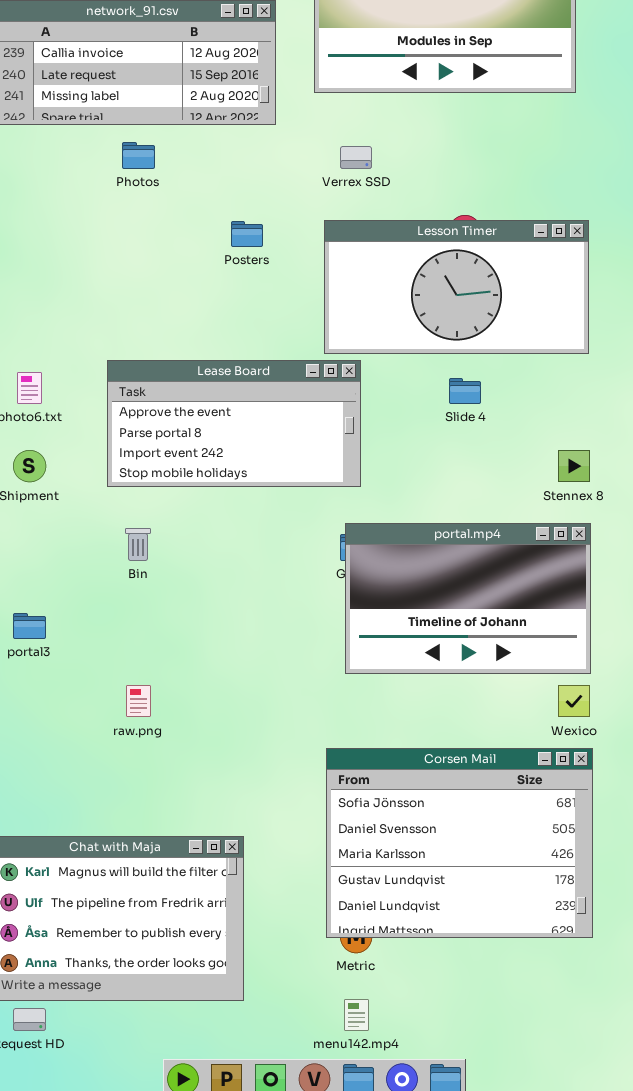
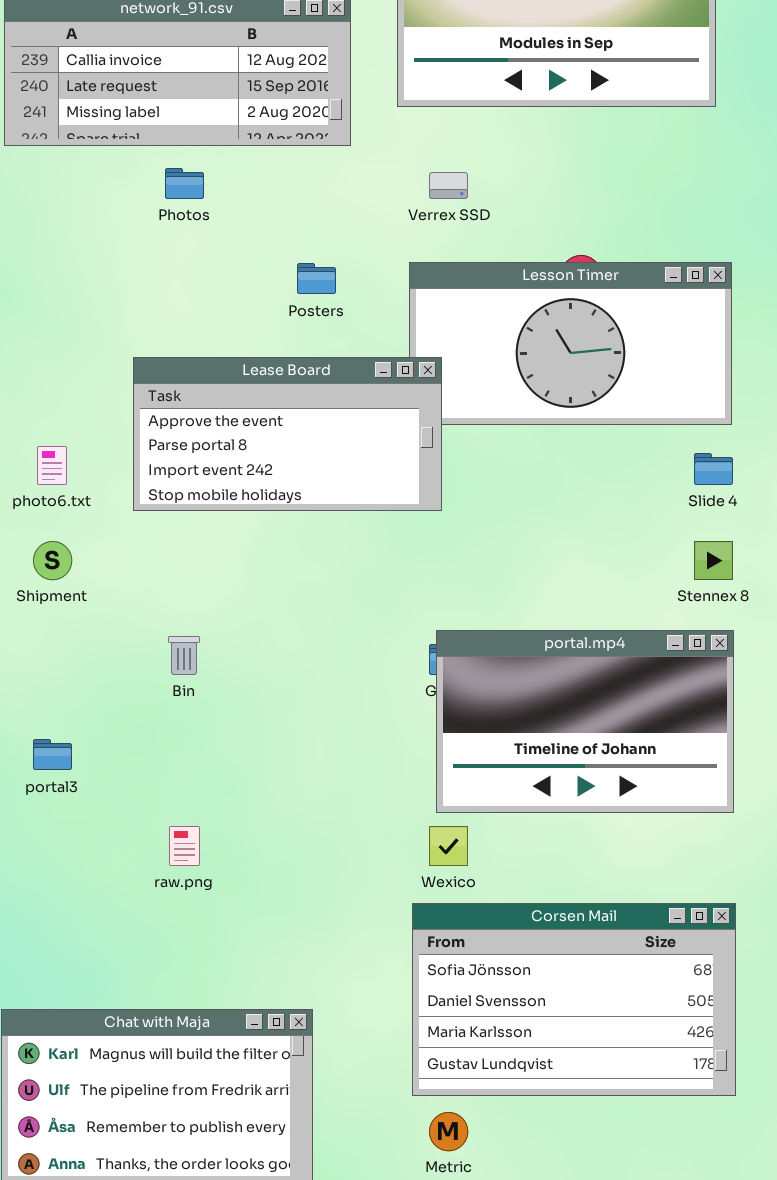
Lease Board: [107,360,361,487] -> [133,357,442,511], moved
Slide 4: [449,378,481,404] -> [694,453,733,485], moved
Wexico: [558,685,590,717] -> [429,826,468,866], moved
Corsen Mail: [326,748,593,938] -> [412,903,736,1096], resized

